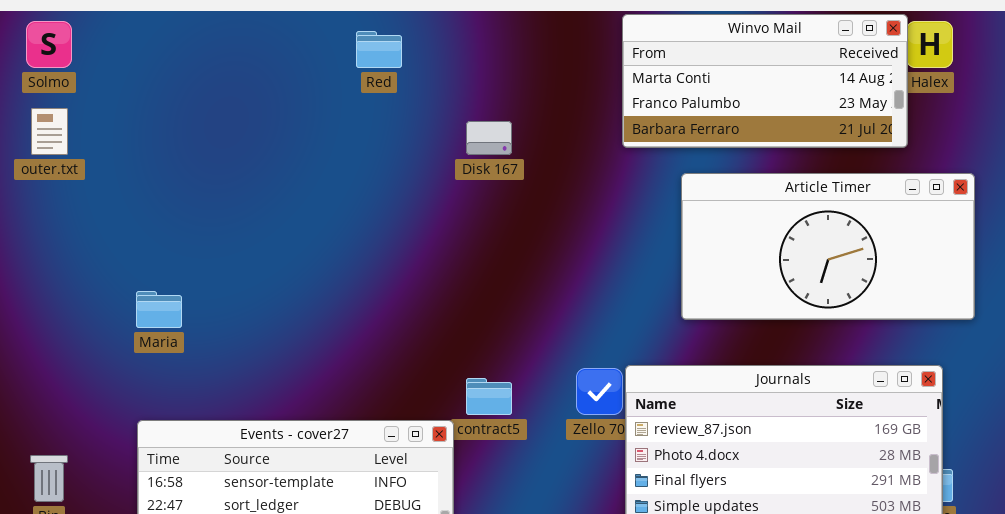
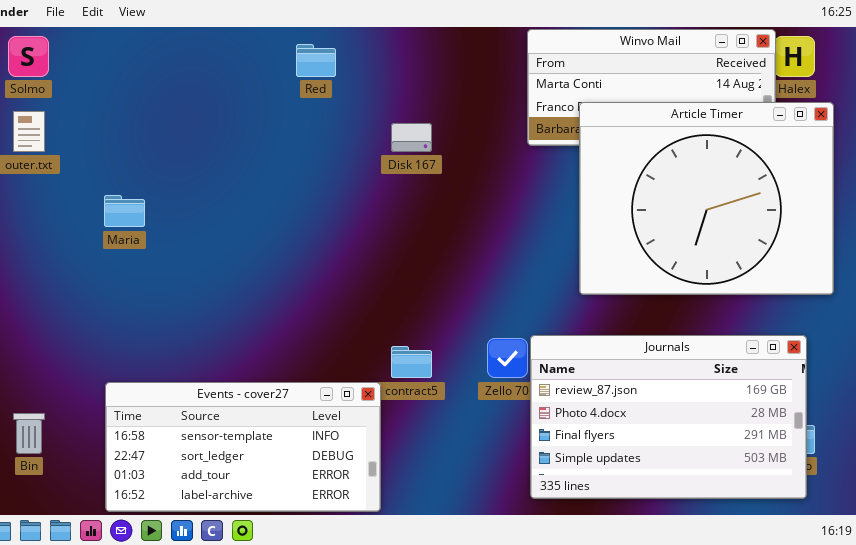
Article Timer: [681,173,975,320] -> [579,102,834,295], resized
Maria: [136,291,182,328] -> [104,195,145,227], moved

